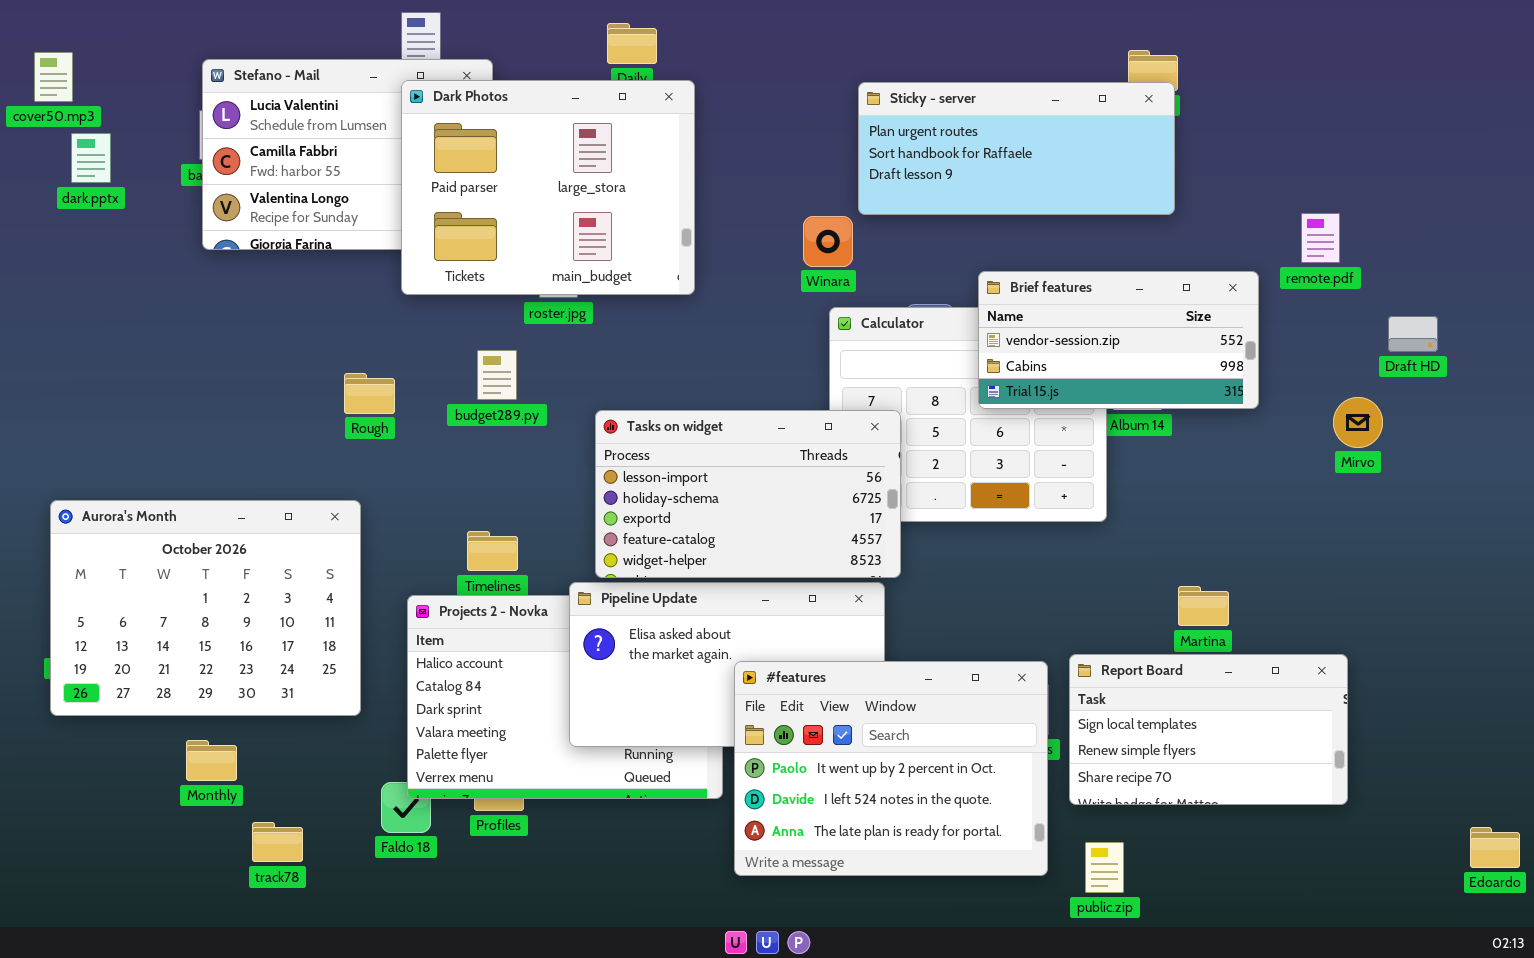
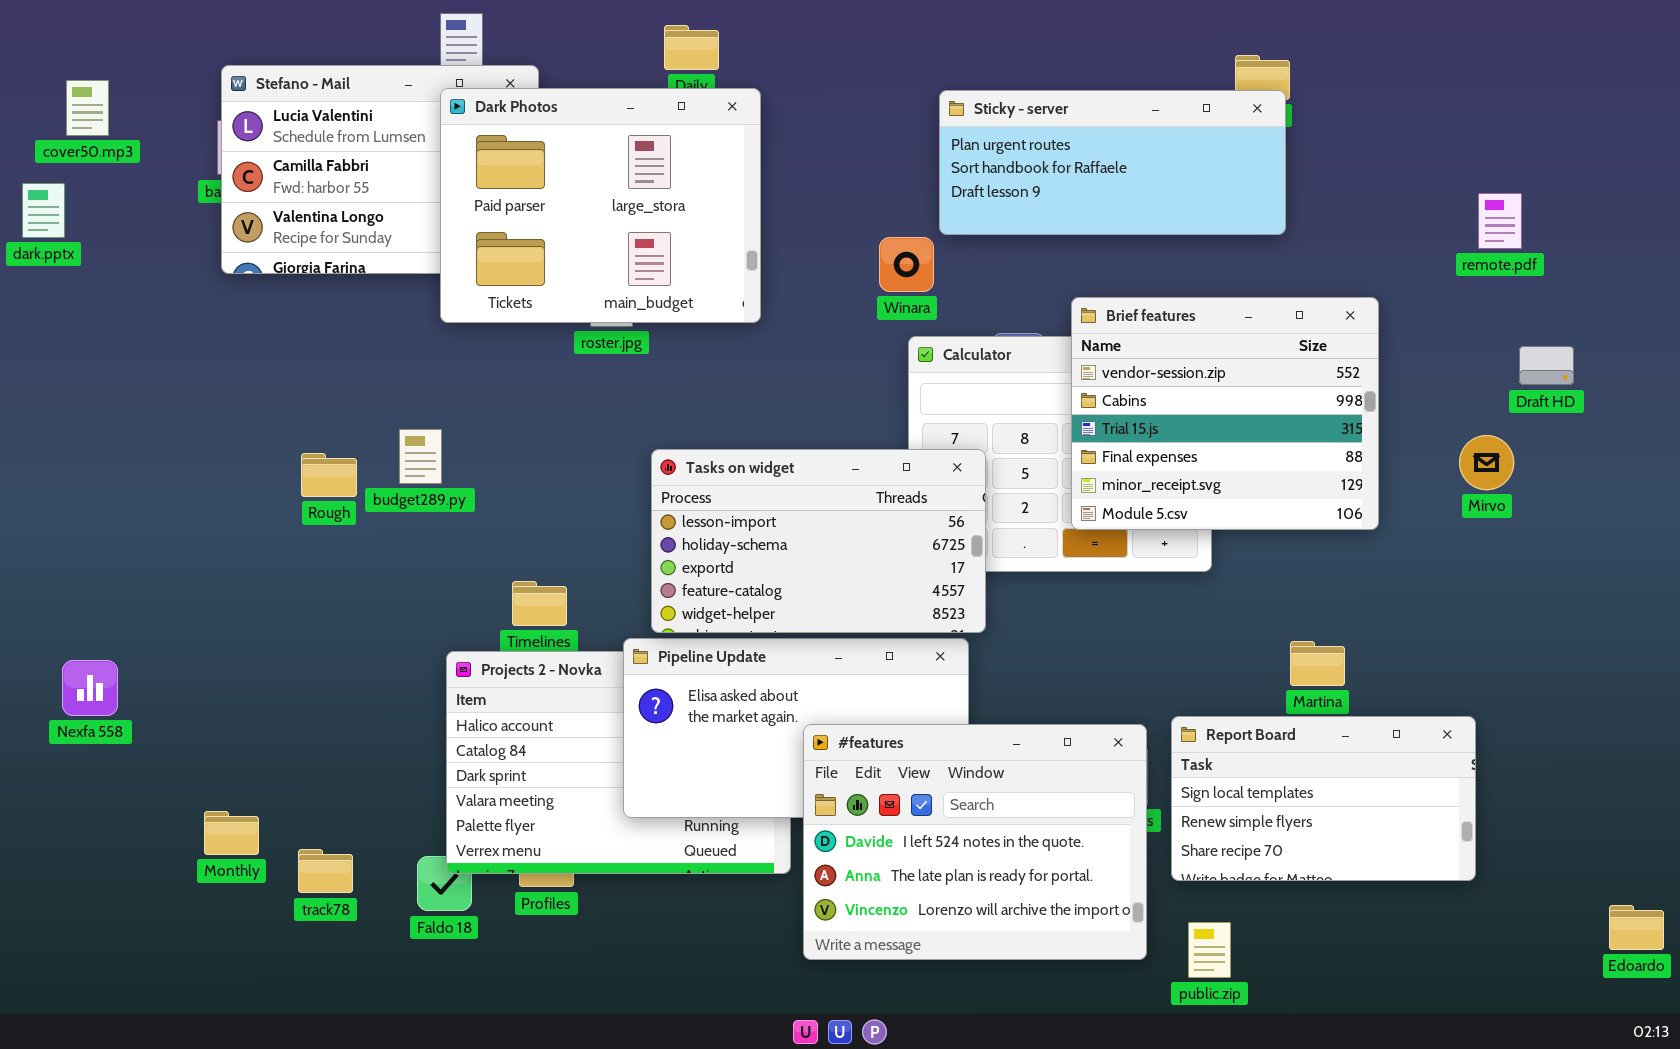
cover50.mp3: [34,52,73,102] -> [66,80,109,136], moved
dark.pptx: [71,133,111,183] -> [22,183,65,238], moved
remote.pdf: [1301,213,1340,263] -> [1478,193,1522,249], moved
Brief features: [978,271,1259,409] -> [1071,297,1379,530], resized
budget289.py: [477,350,517,400] -> [399,429,442,484], moved
Rough: [344,373,395,414] -> [301,453,357,497], moved
Aurora's Month: [50,500,361,716] -> none, closed
#features: [734,661,1048,876] -> [803,724,1147,960], scrolled down 1 row
track78: [252,822,303,862] -> [298,849,353,893], moved

